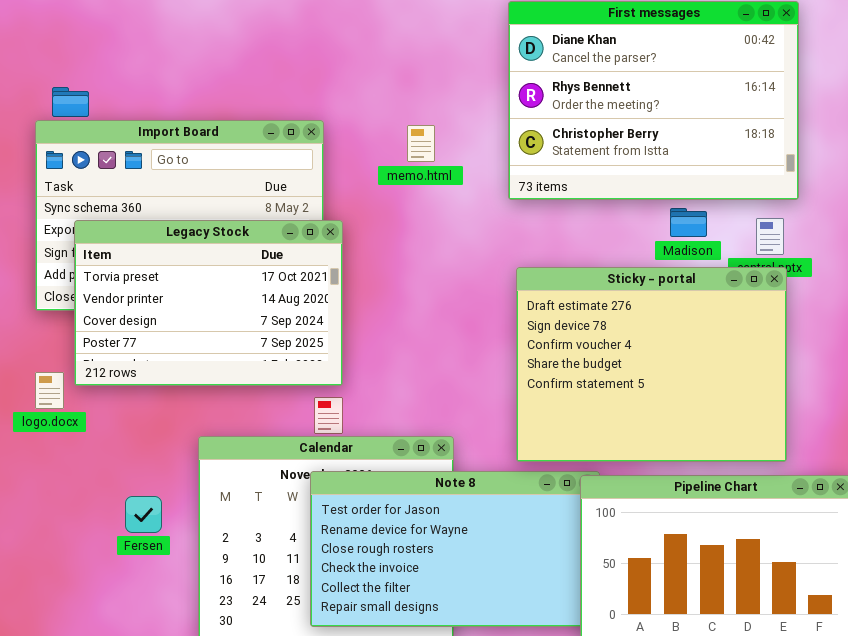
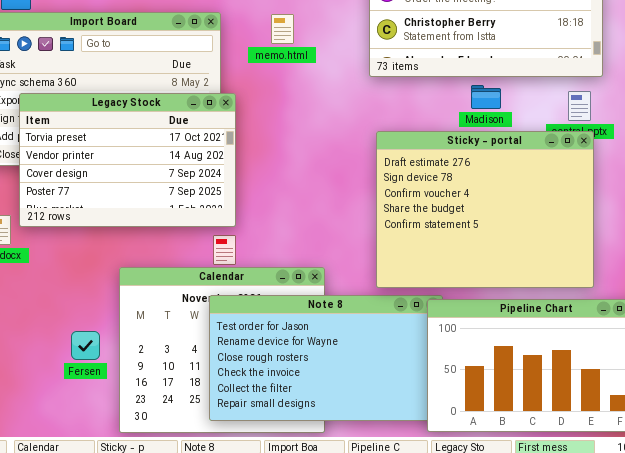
memo.html: [407,125,435,162] -> [271,14,294,44], moved
Madison: [670,208,707,237] -> [471,85,501,109], moved
Fersen: [125,496,162,533] -> [71,331,100,360], moved

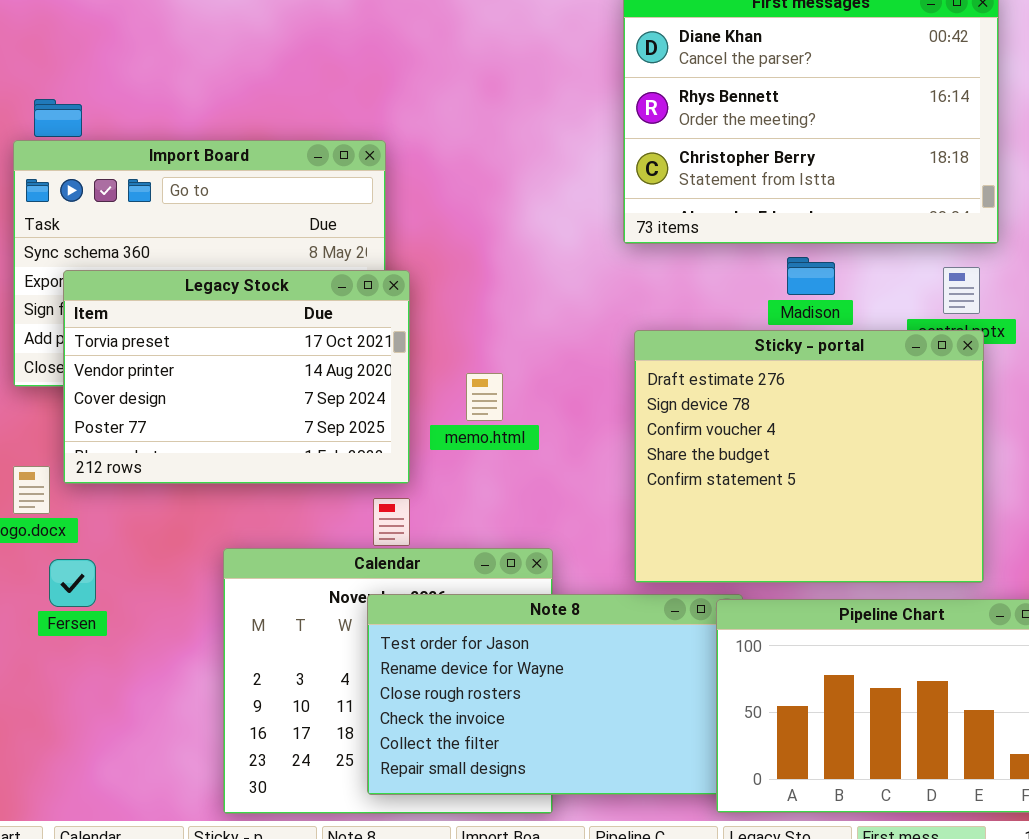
memo.html: [271,14,294,44] -> [466,373,503,421], moved
Fersen: [71,331,100,360] -> [49,559,96,607], moved

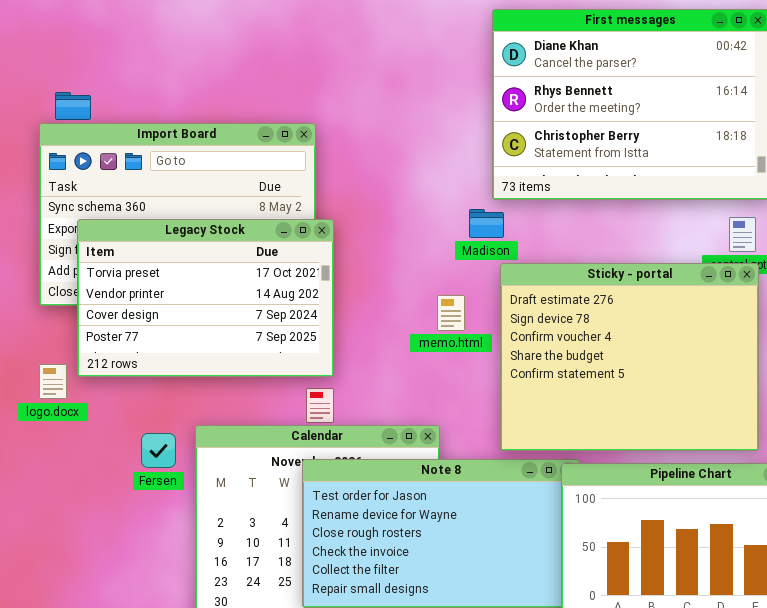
Madison: [787,257,835,295] -> [469,209,504,238], moved
memo.html: [466,373,503,421] -> [437,295,465,331], moved
Fersen: [49,559,96,607] -> [141,433,176,468], moved

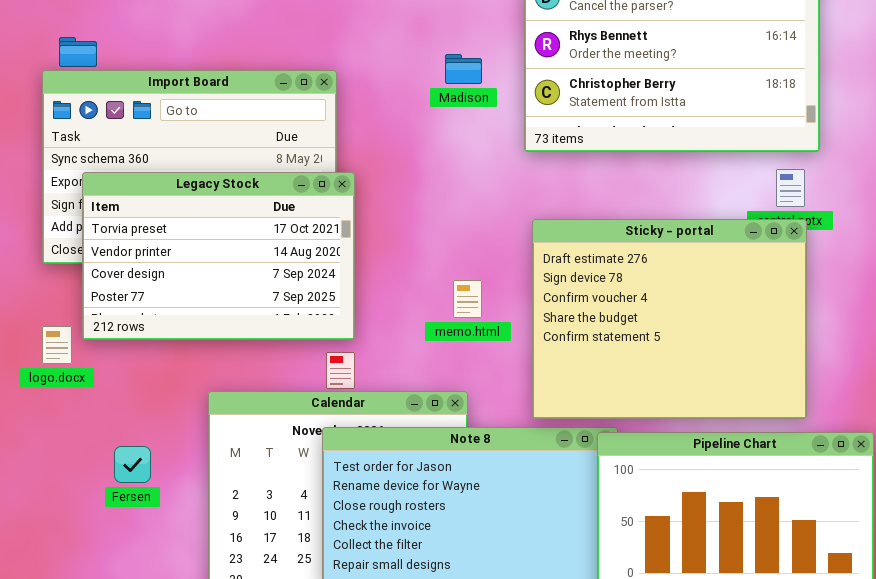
Madison: [469,209,504,238] -> [445,54,482,84], moved
memo.html: [437,295,465,331] -> [453,280,482,318], moved
Fersen: [141,433,176,468] -> [114,446,151,483], moved

